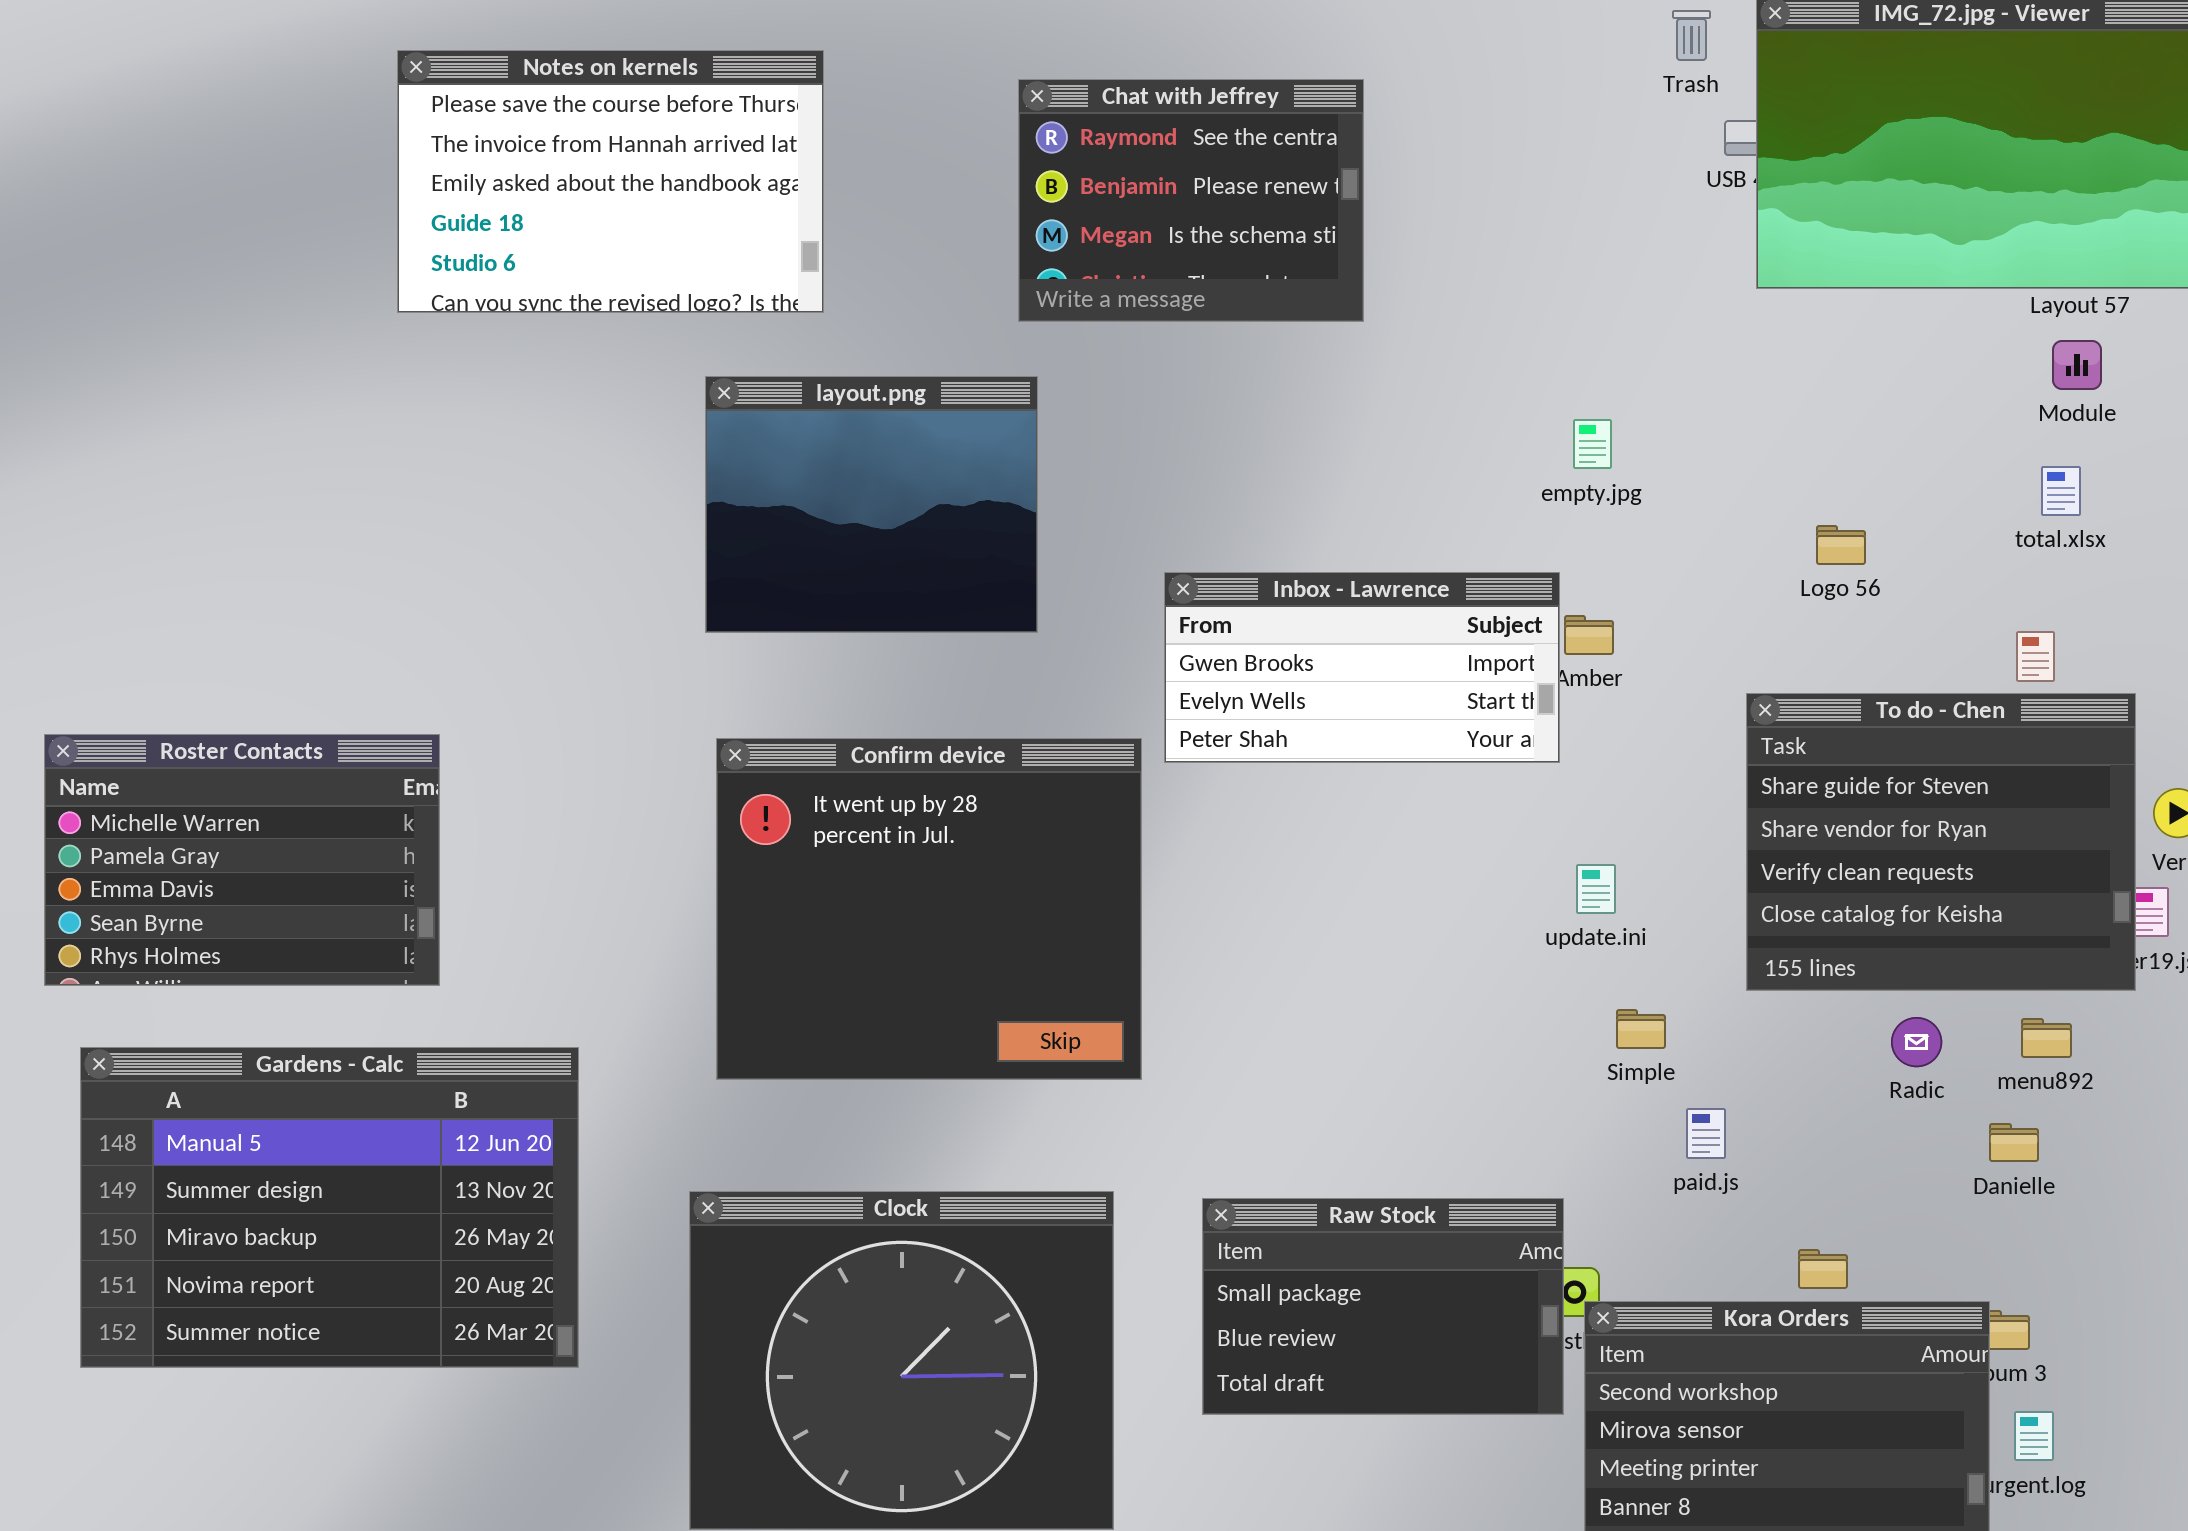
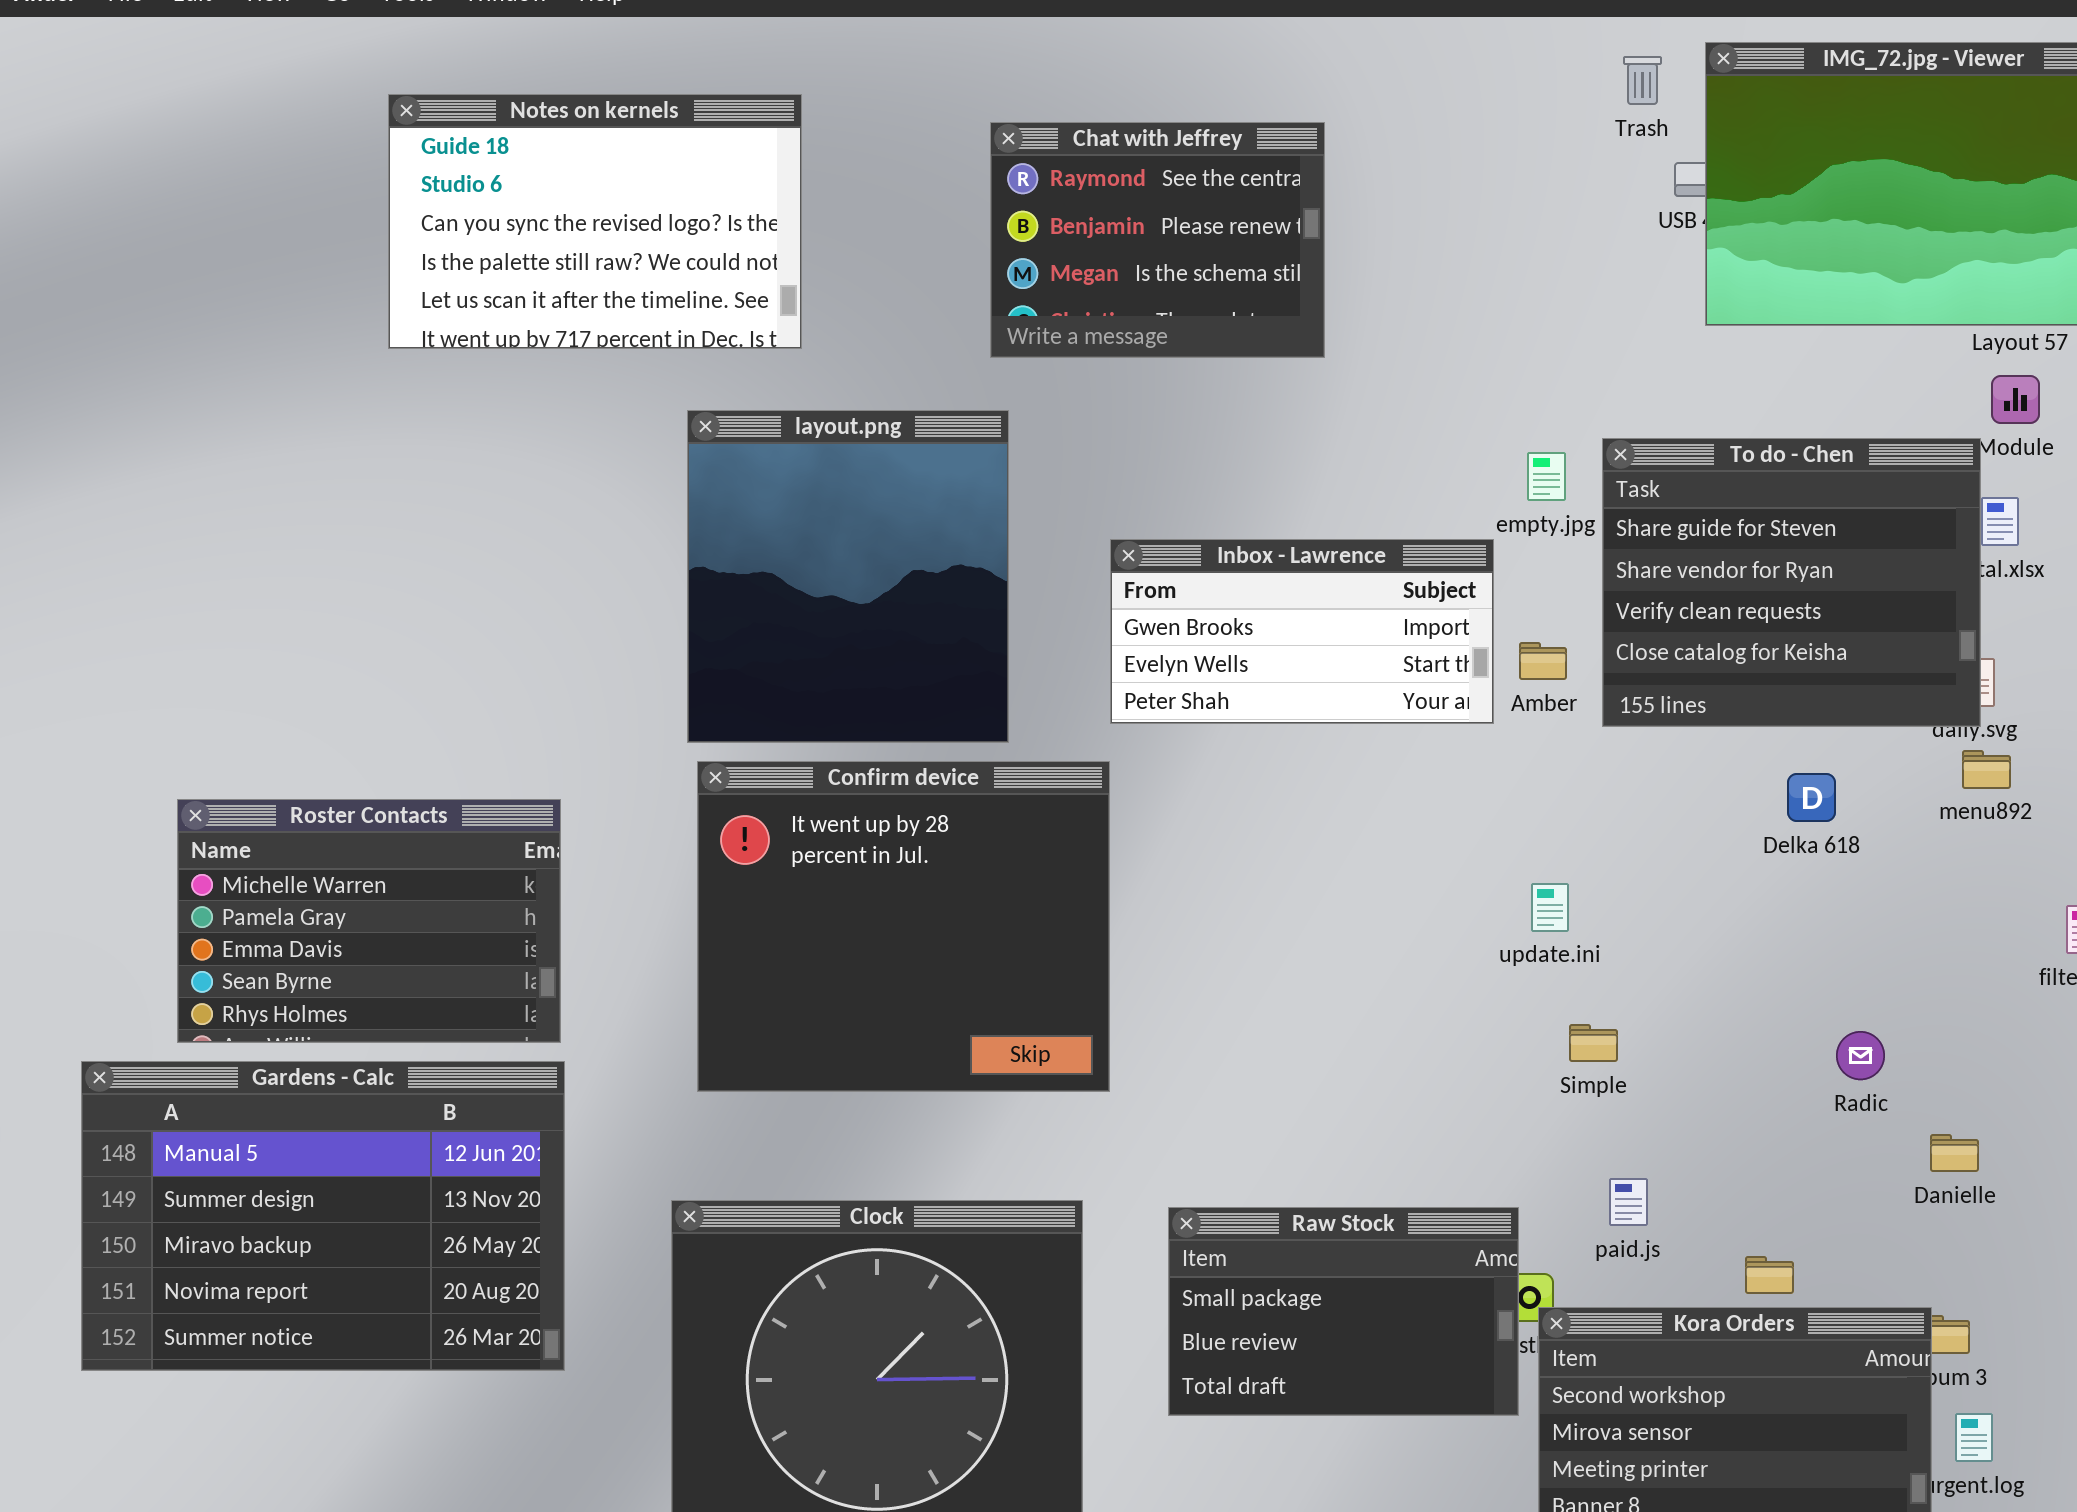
Notes on kernels: [397,50,824,313] -> [388,94,802,349], scrolled down 3 rows
layout.png: [705,376,1038,633] -> [687,410,1009,743], resized
Inbox - Lawrence: [1164,572,1560,763] -> [1110,539,1494,724], moved
To do - Chen: [1746,693,2136,991] -> [1602,438,1981,727], moved
Roster Contacts: [44,734,440,986] -> [177,799,561,1043], moved
menu892: [2021,1018,2072,1058] -> [1962,750,2011,789], moved
paid.js: [1686,1108,1726,1159] -> [1609,1178,1648,1226], moved

